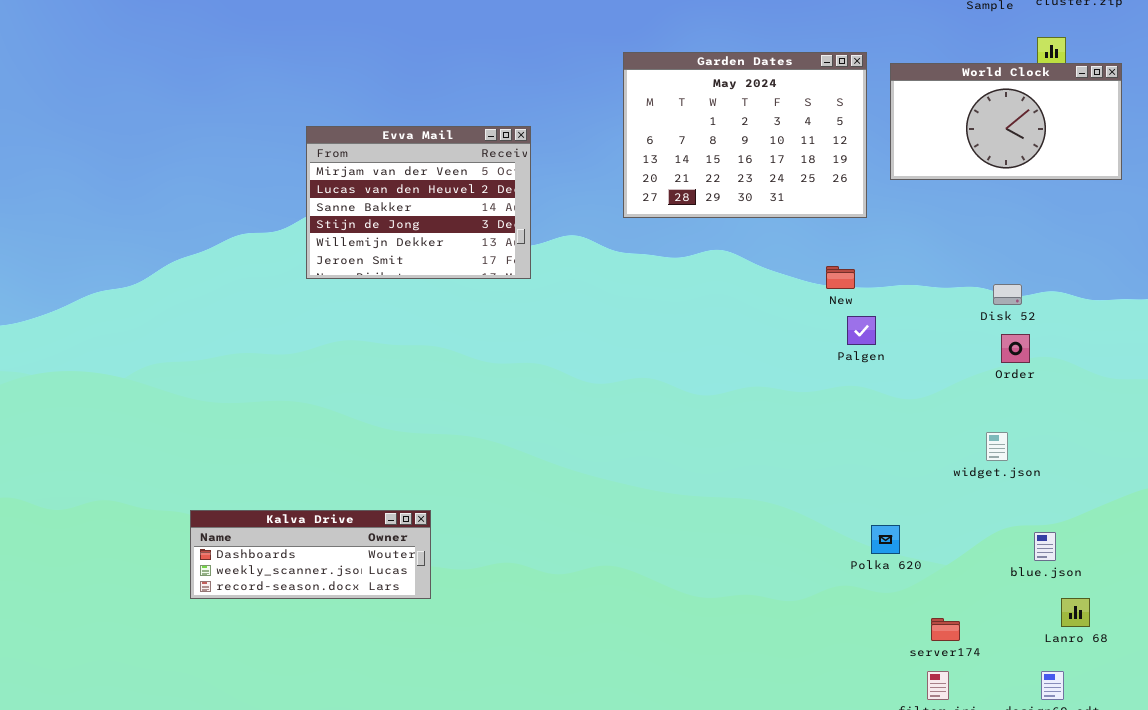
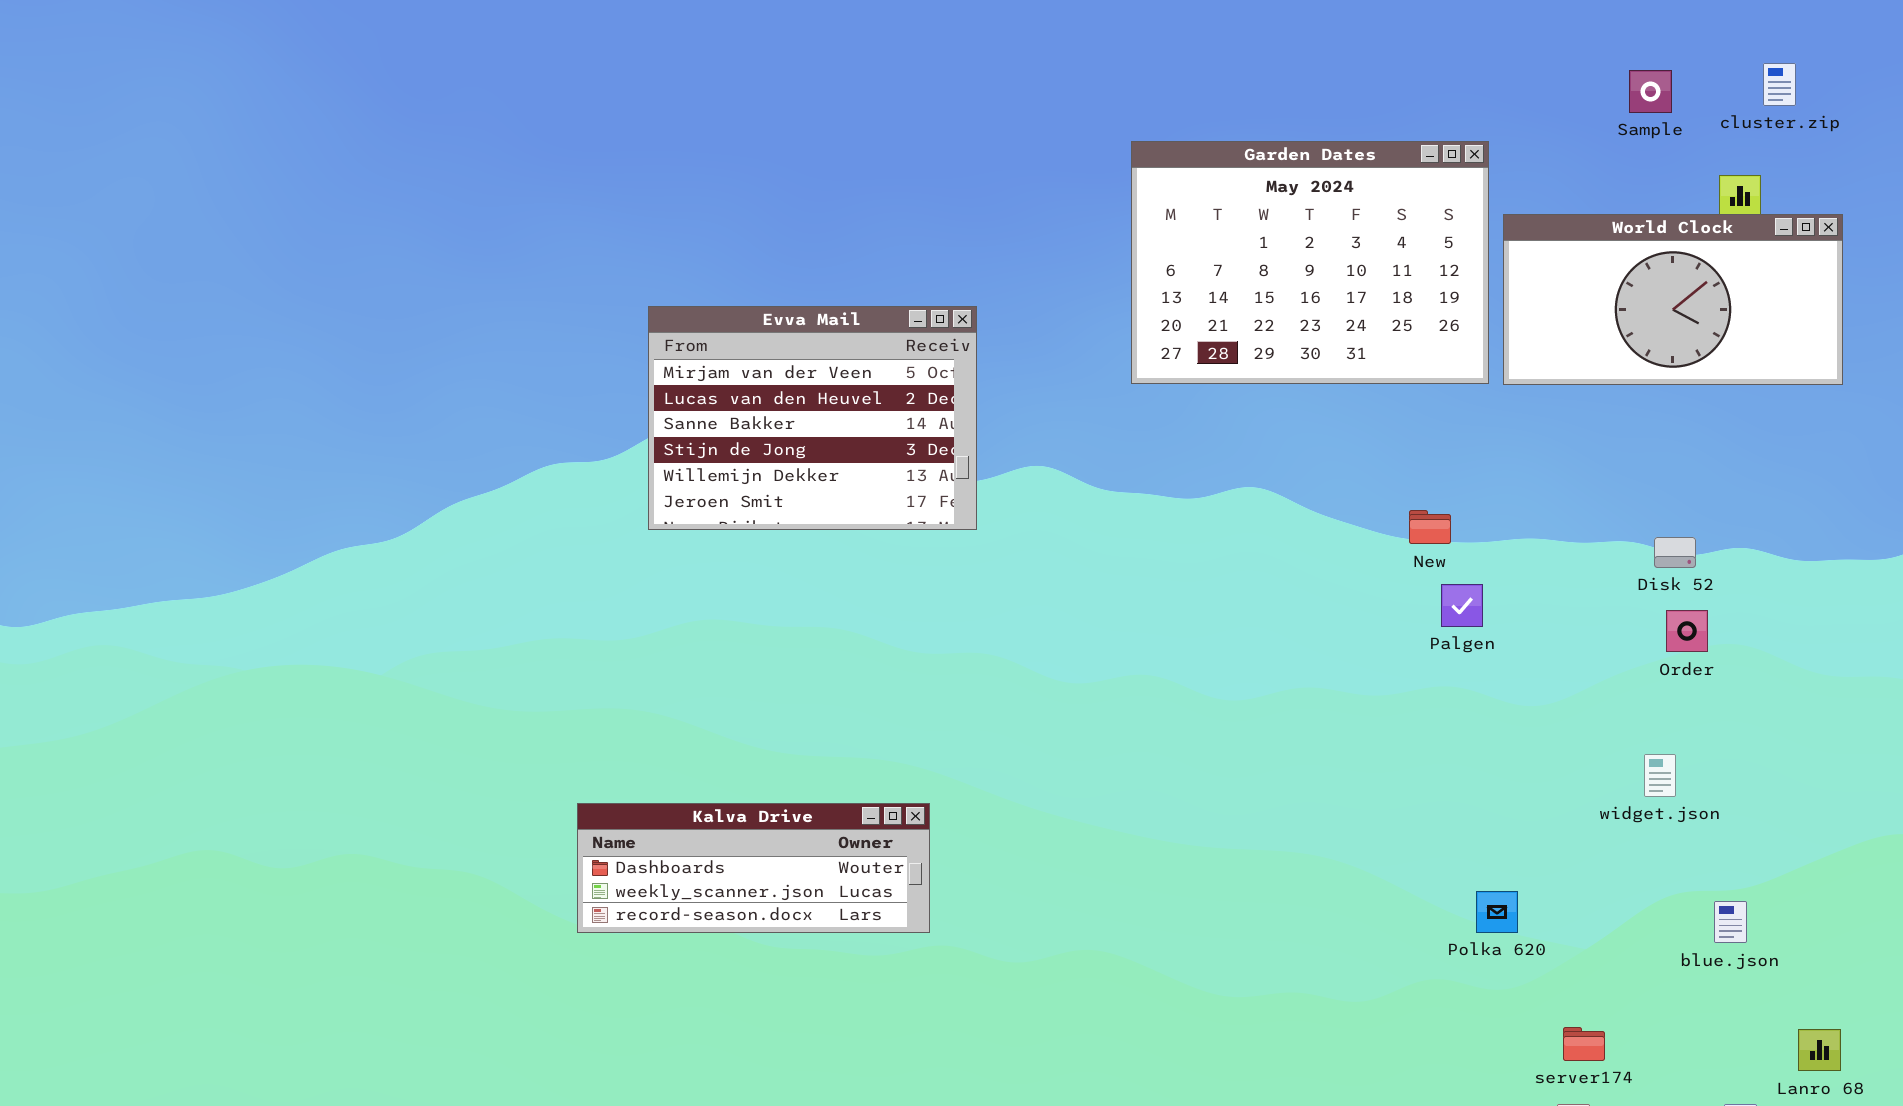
Garden Dates: [623,52,867,218] -> [1131,141,1489,384], moved
Kalva Drive: [190,510,431,599] -> [577,803,930,933], moved
Lanro 68: [1061,598,1090,627] -> [1798,1029,1841,1071], moved

